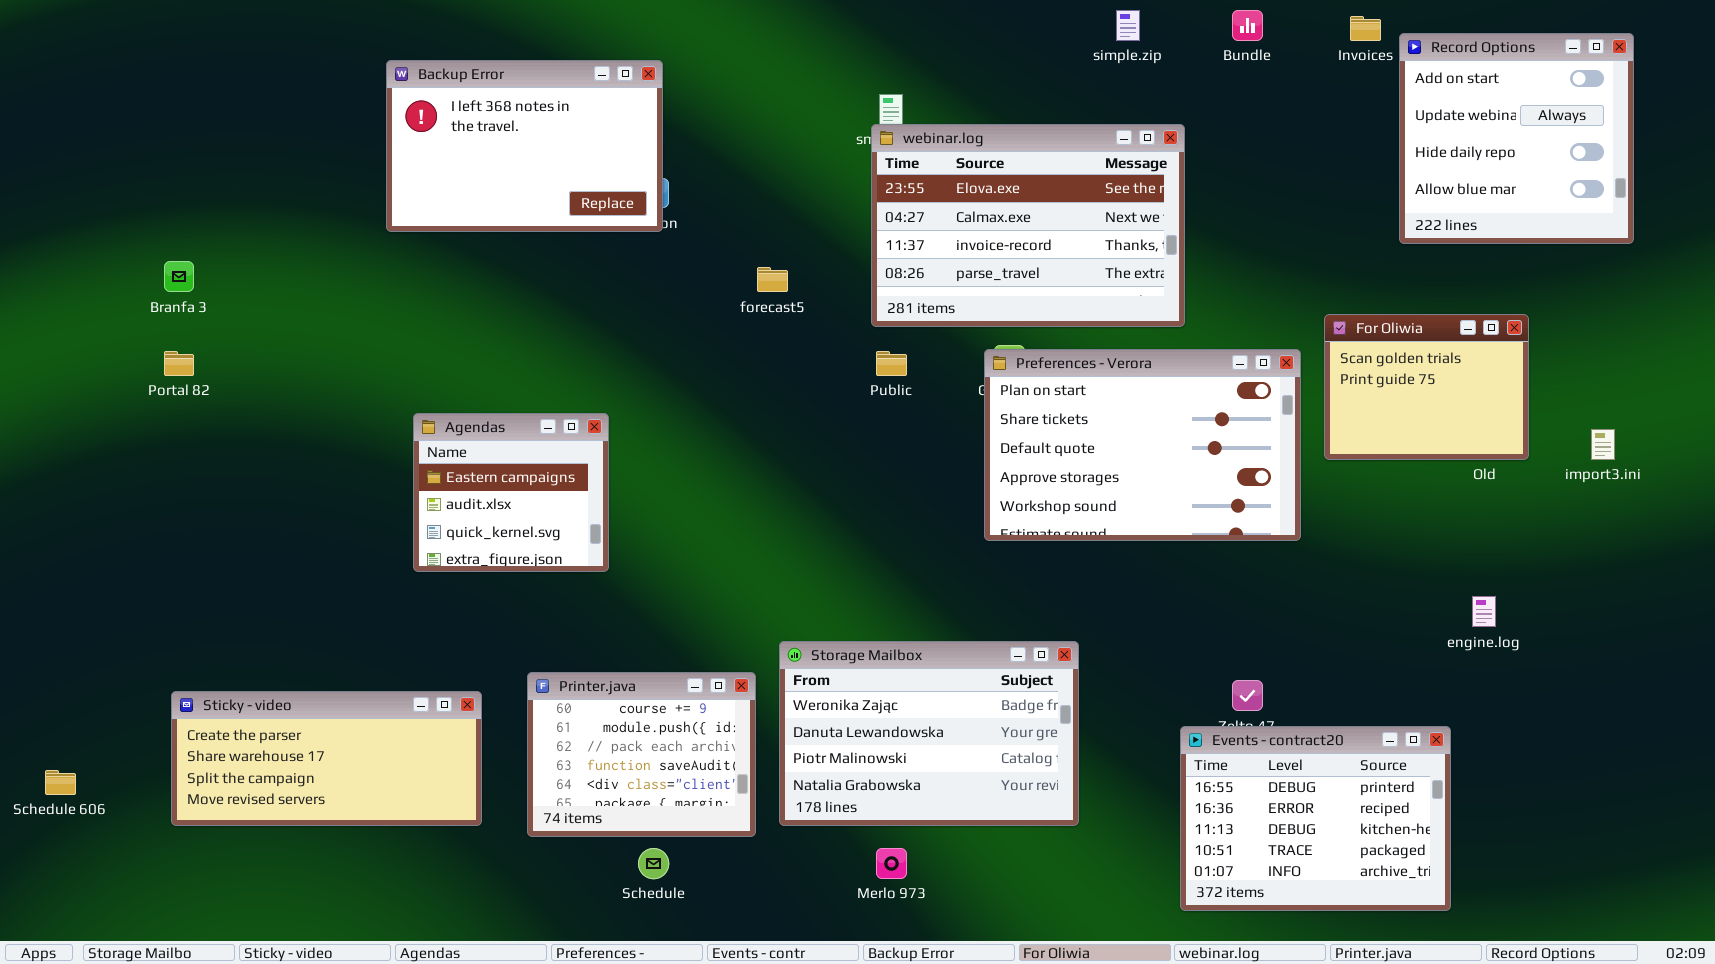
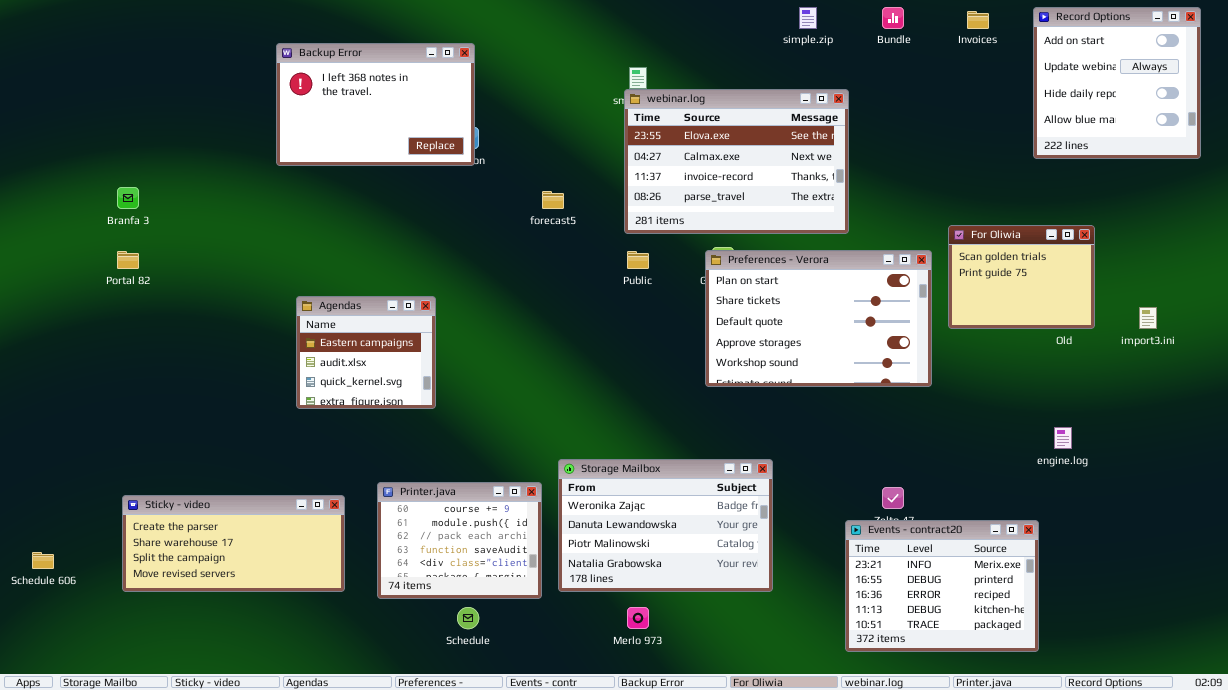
Record Options: [1399,33,1634,244] -> [1033,7,1201,159], moved
Events - contract20: [1180,726,1451,911] -> [845,520,1039,652], scrolled up 1 row

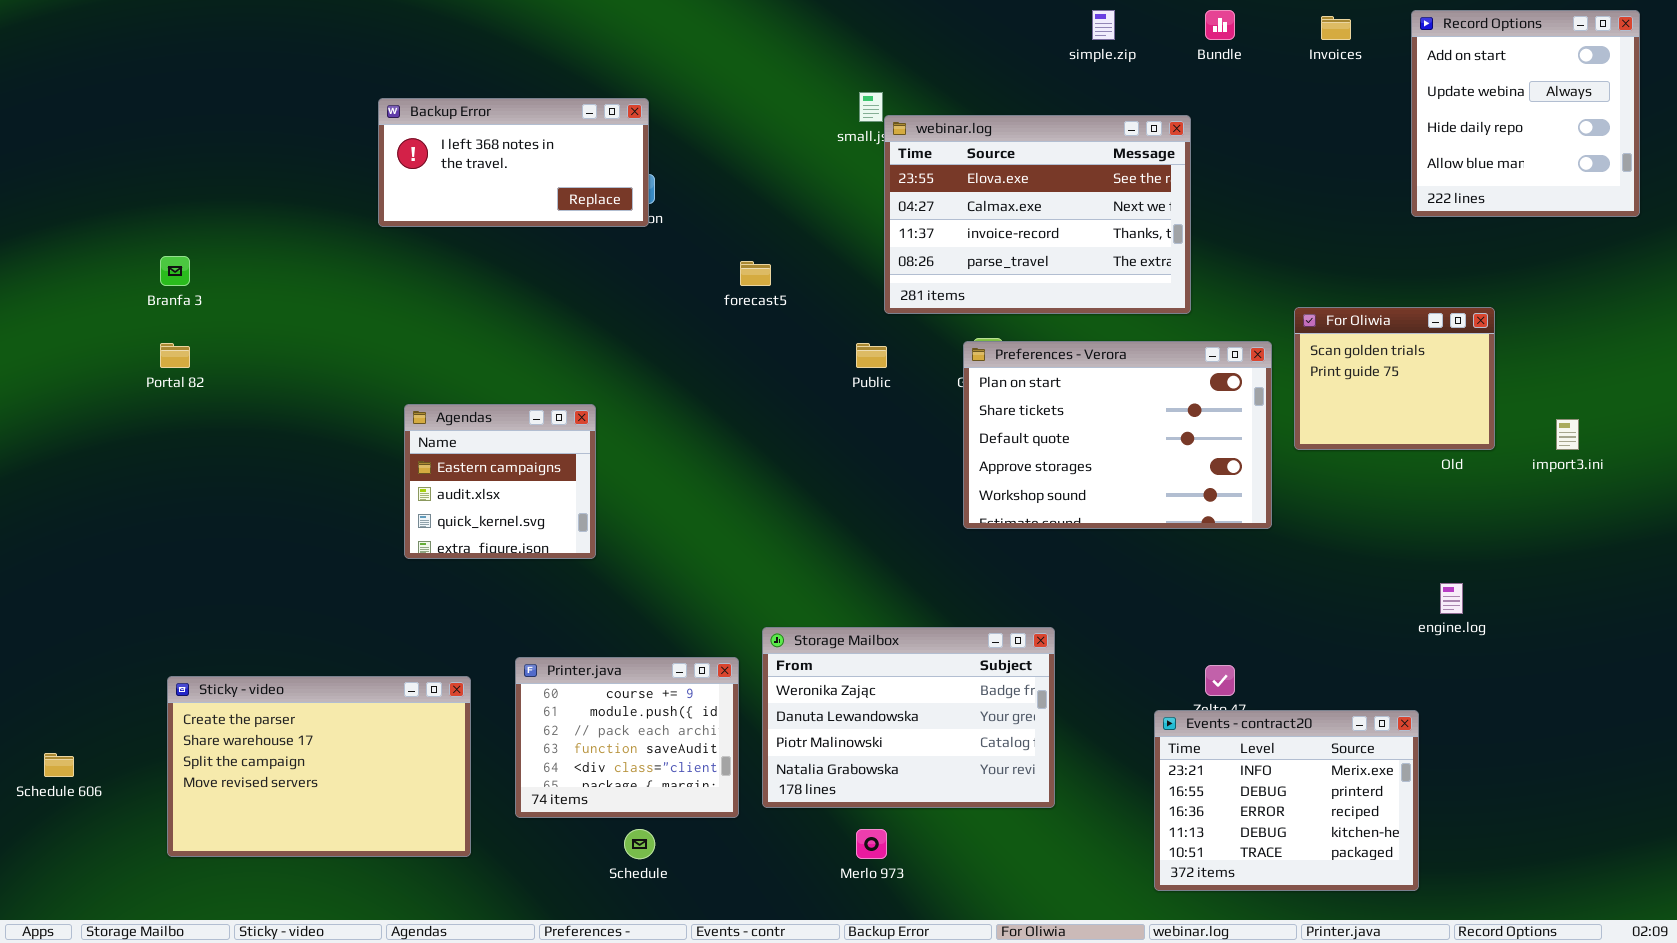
Backup Error: [276,43,475,166] -> [378,98,649,227], resized
webinar.log: [624,89,849,234] -> [884,115,1191,314], moved
Sticky - video: [122,495,345,592] -> [167,676,471,857], resized

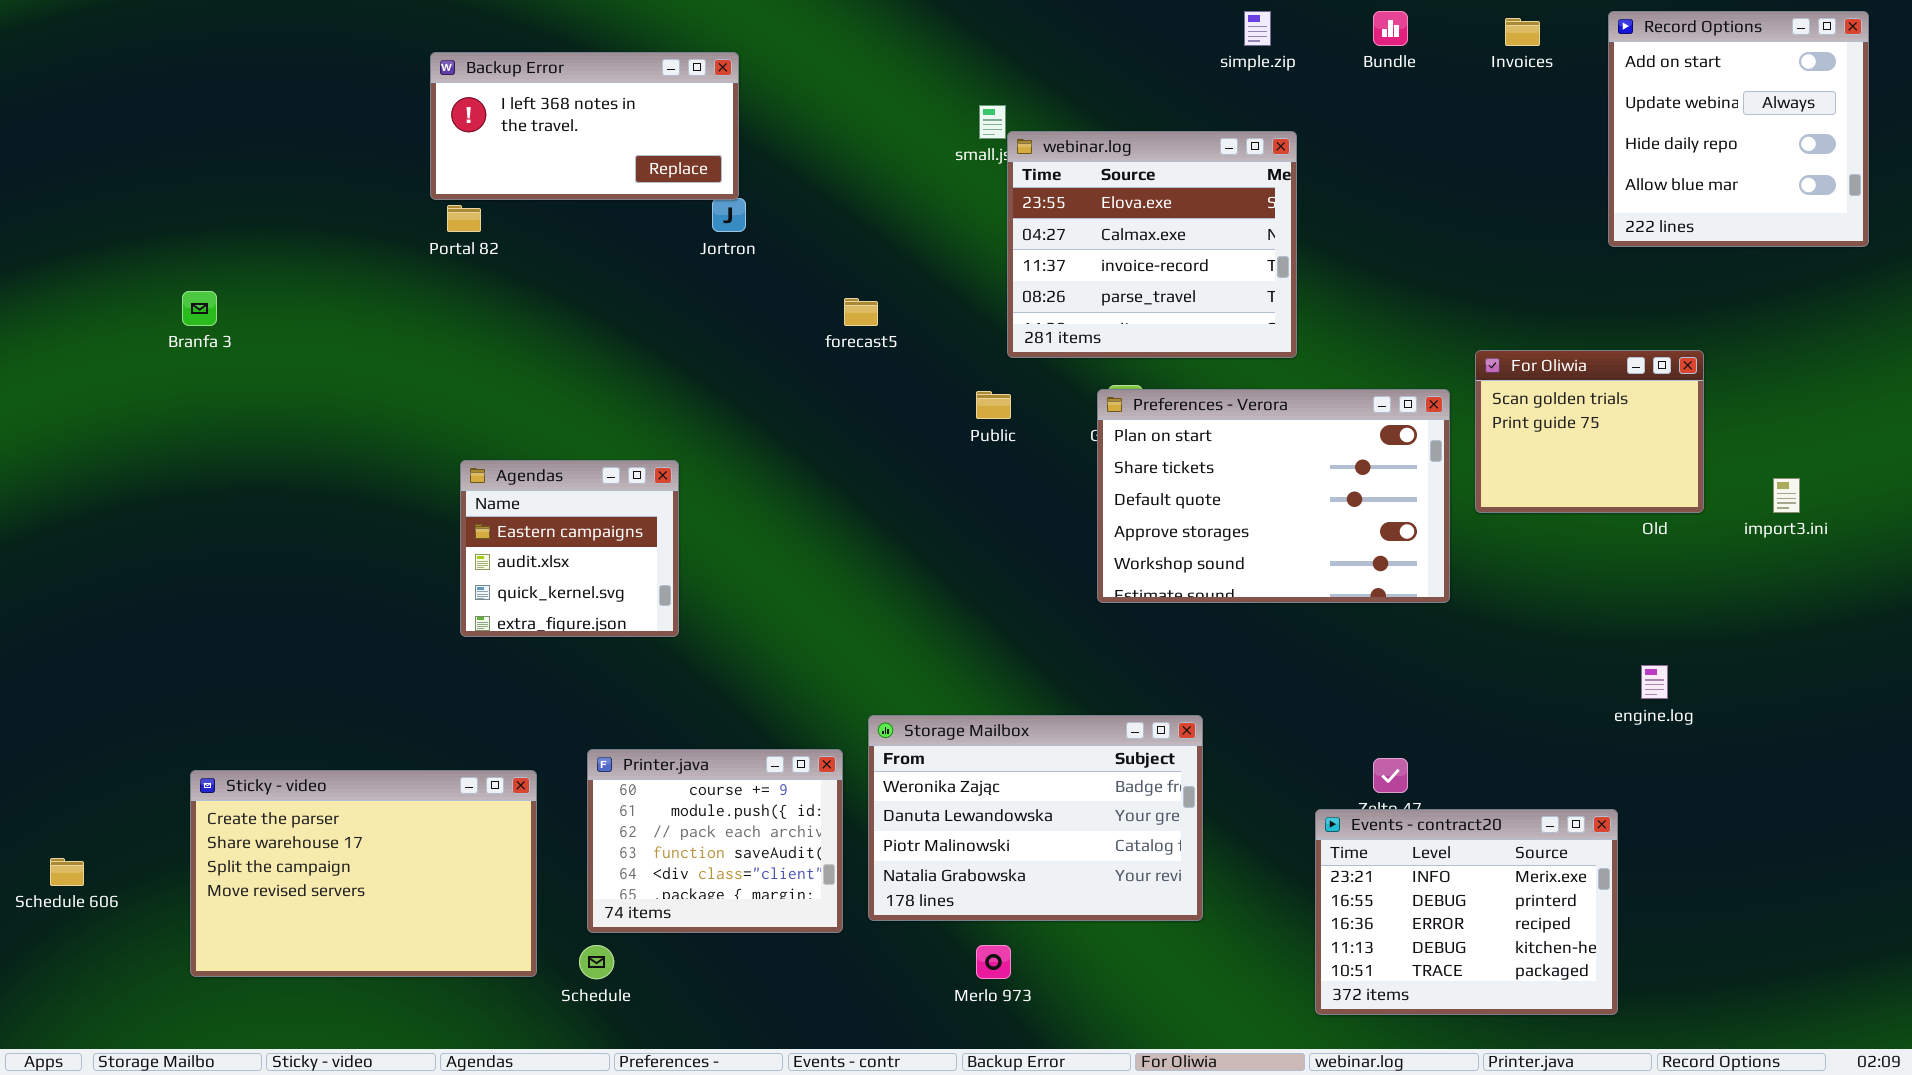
Backup Error: [378,98,649,227] -> [430,52,739,200], moved
webinar.log: [884,115,1191,314] -> [1007,131,1297,358], resized
Portal 82: [160,343,190,368] -> [447,205,481,232], moved
Schedule: [624,829,655,859] -> [579,945,614,979], moved

